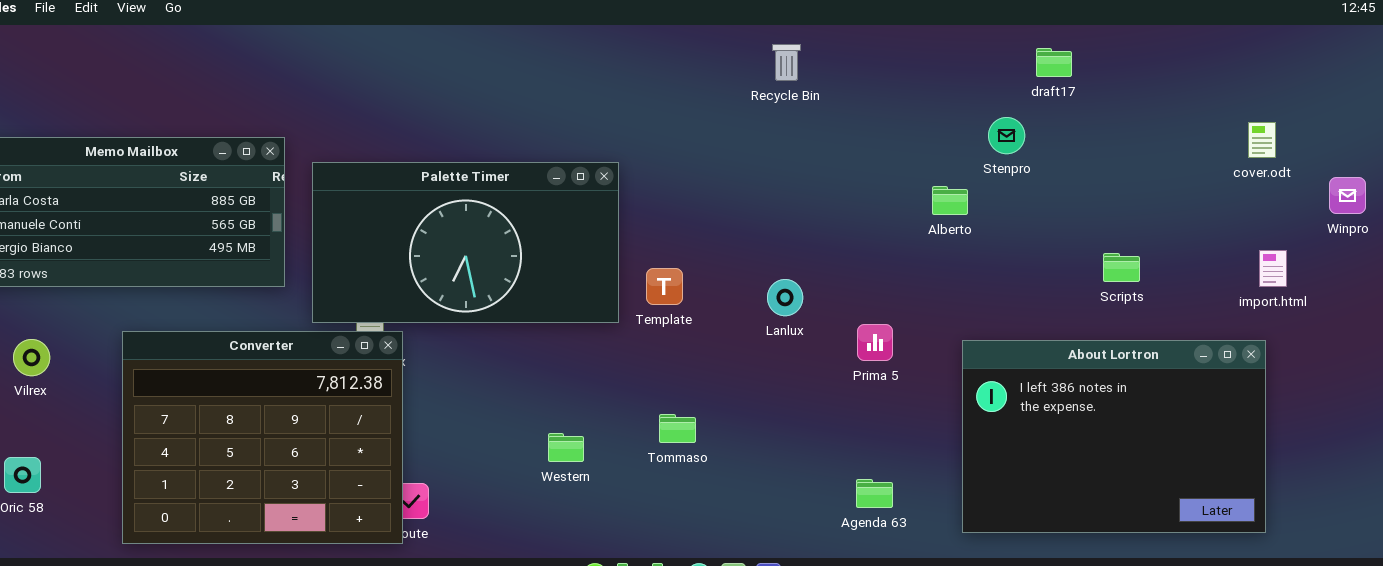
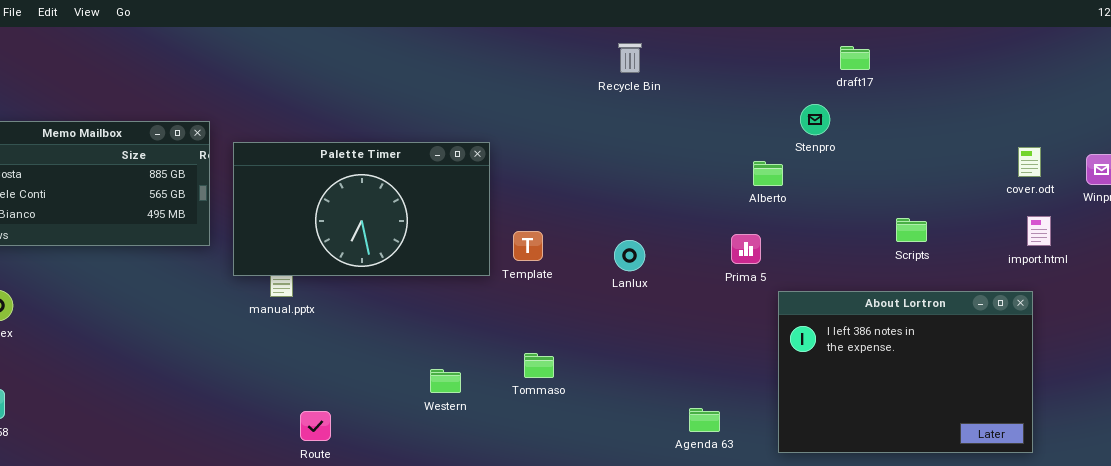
cover.odt: [1248,122,1276,158] -> [1018,147,1041,177], moved
Prima 5: [857,324,893,361] -> [731,234,761,264], moved
Converter: [122,331,403,544] -> none, closed

